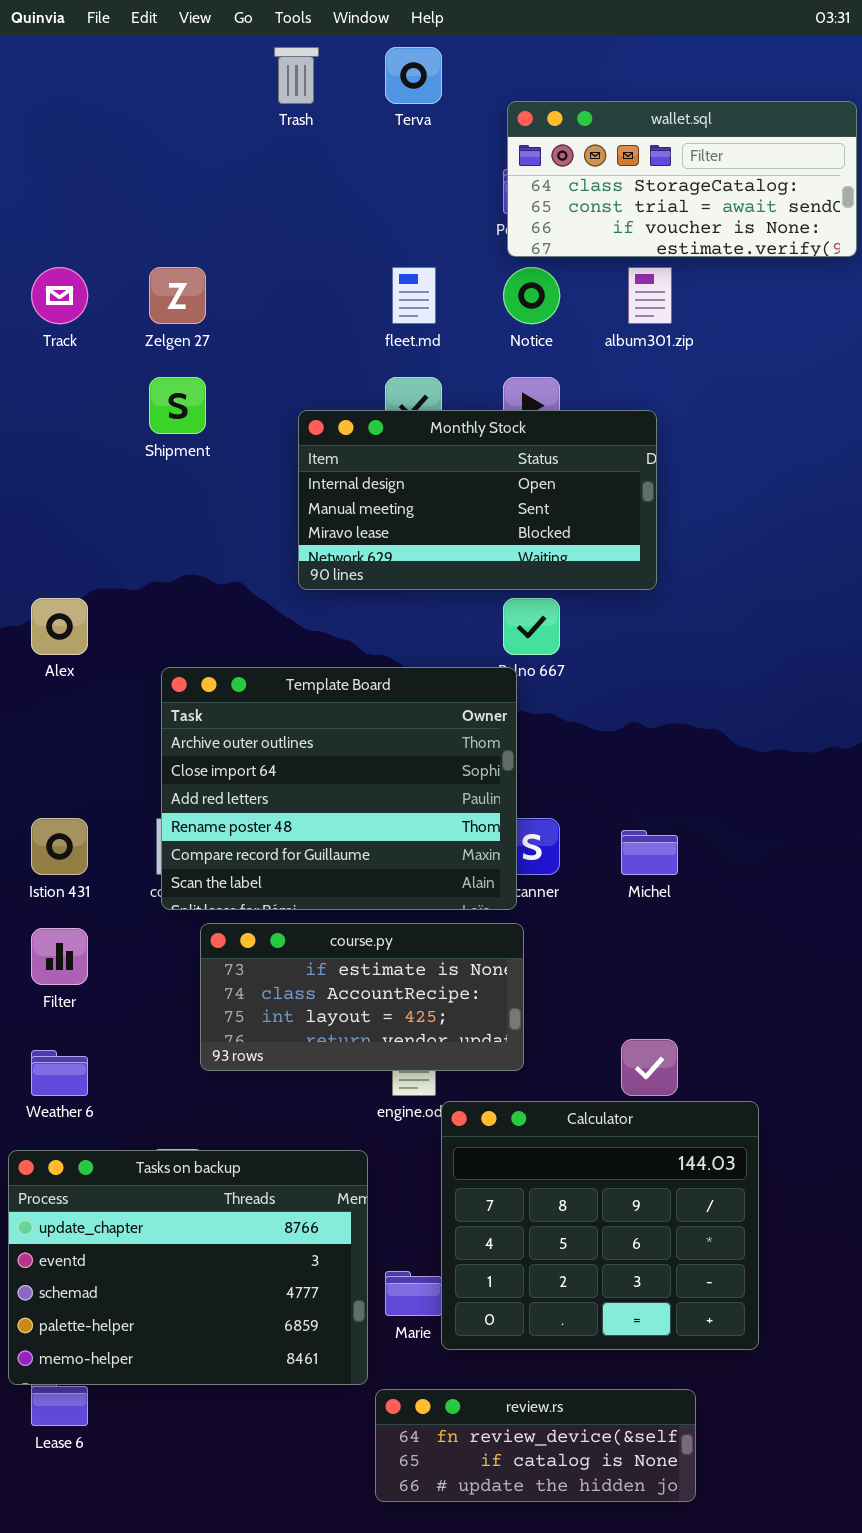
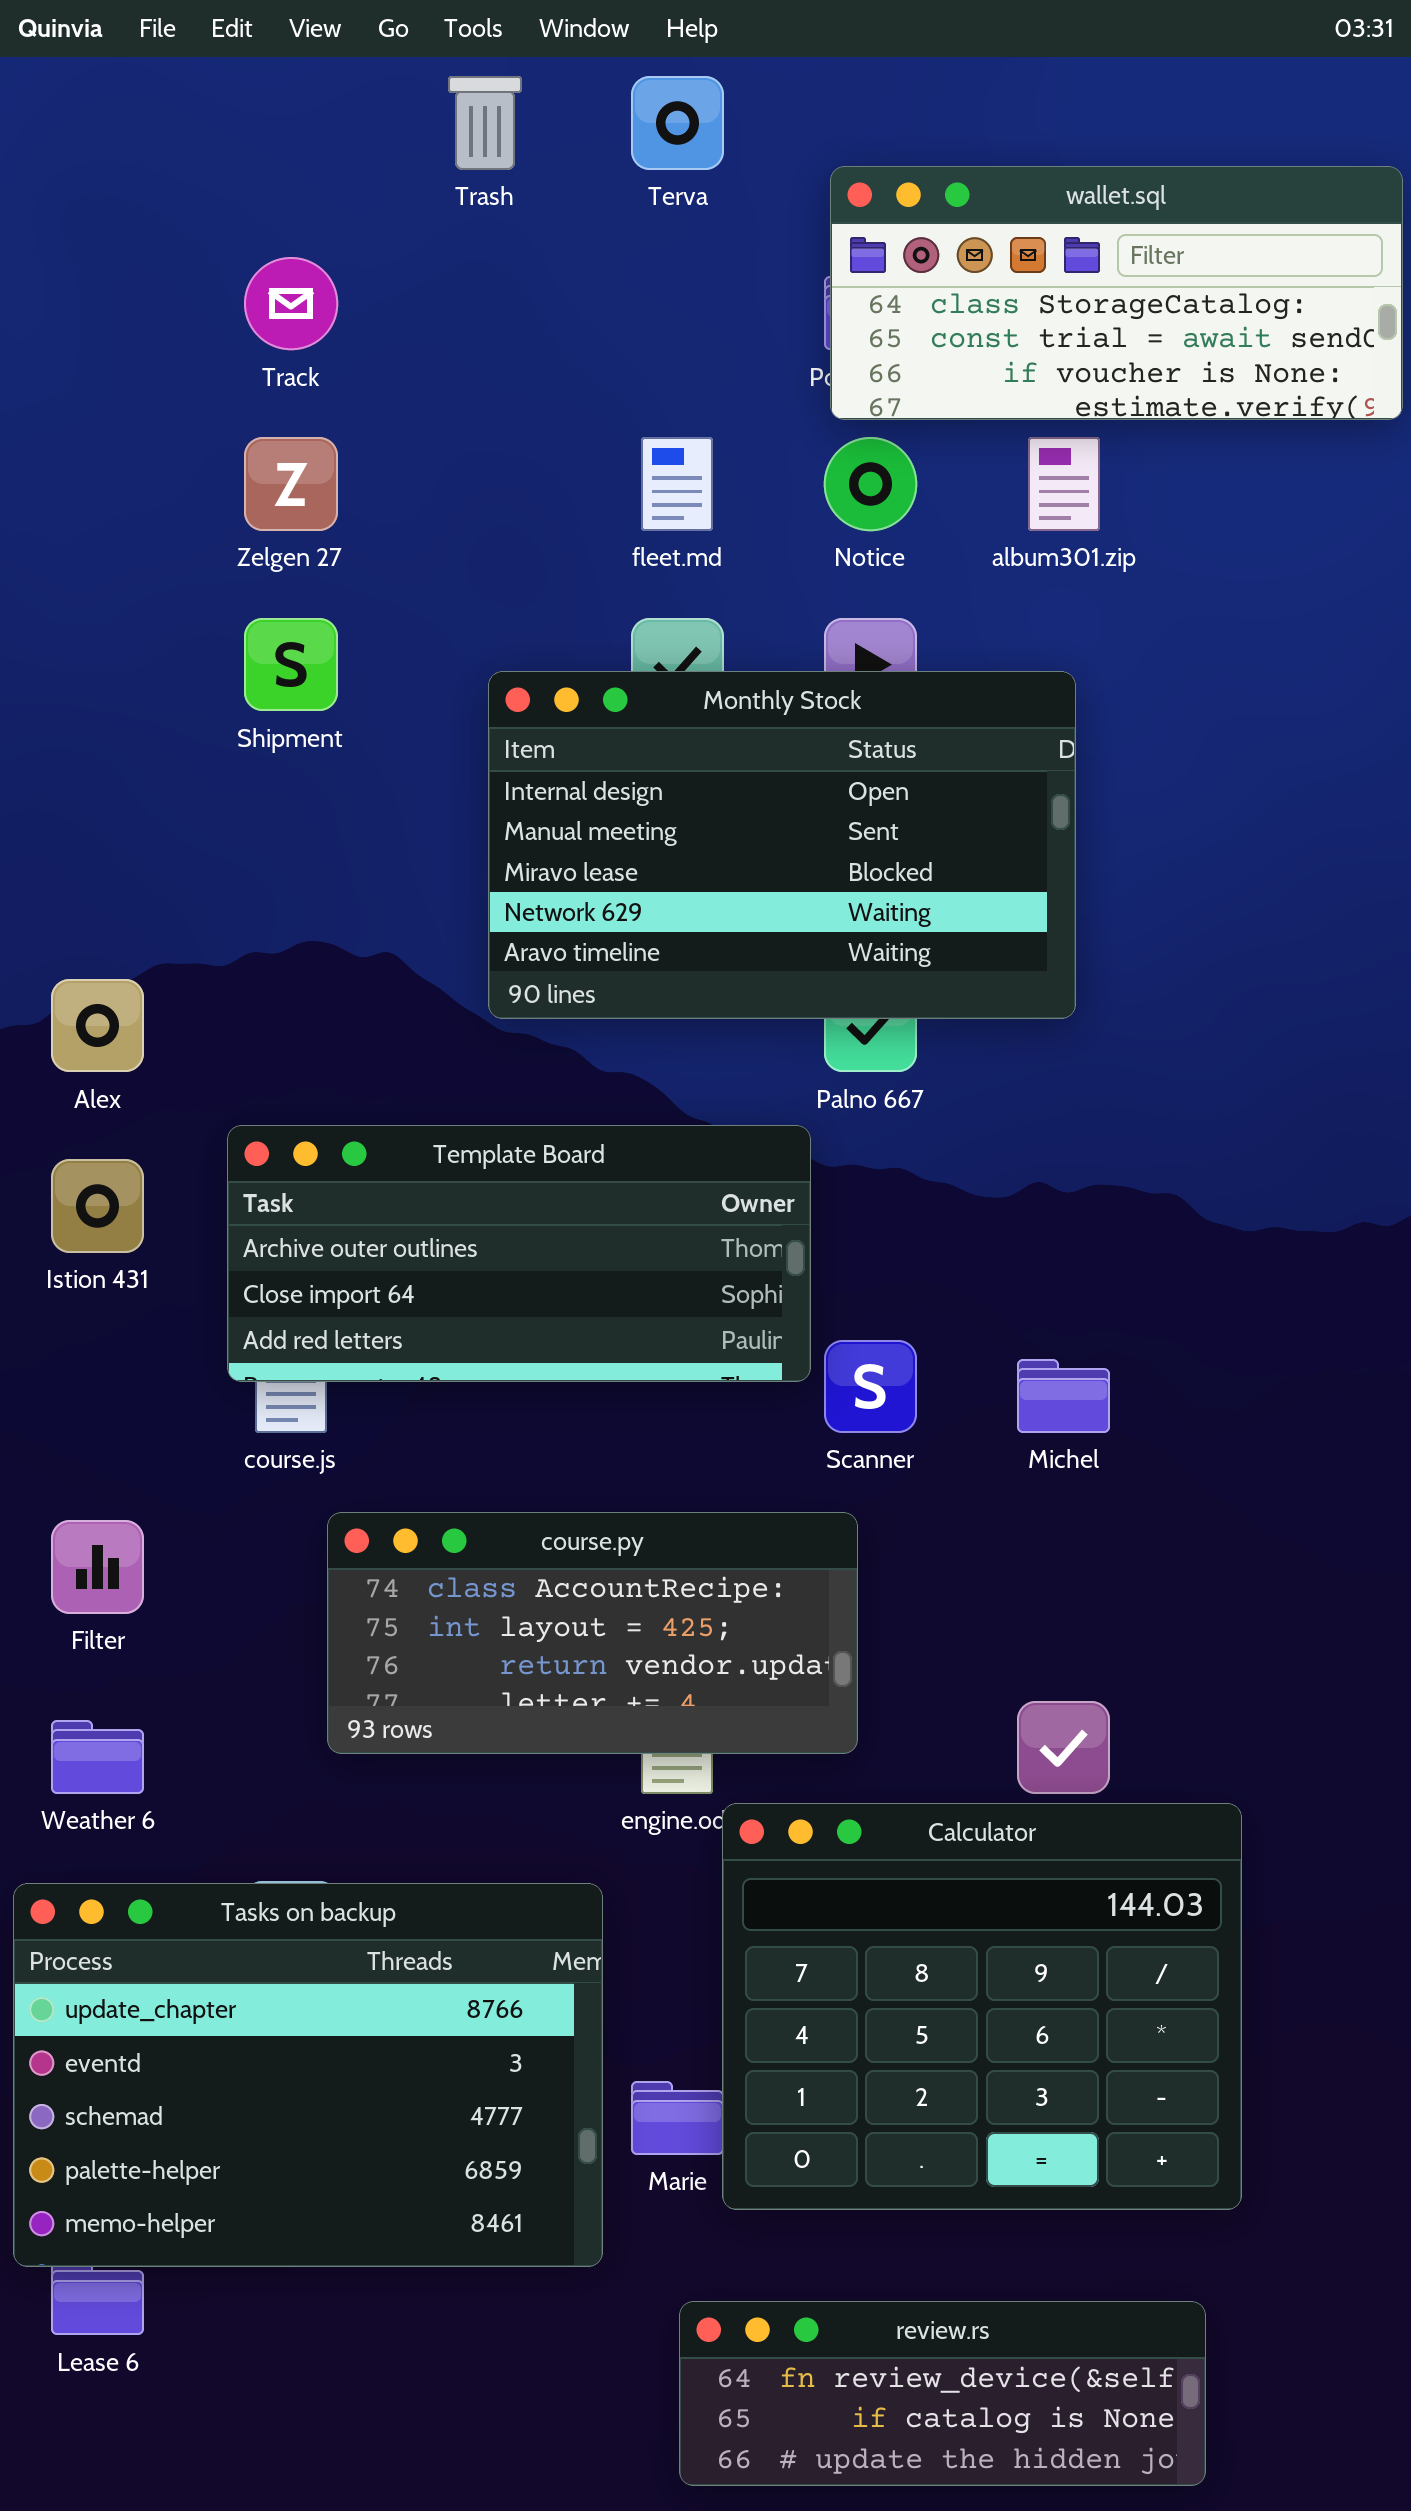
Track: [31,267,88,324] -> [244,257,338,350], moved
Monthly Stock: [298,410,657,590] -> [488,671,1076,1019], resized
Template Board: [161,667,517,910] -> [227,1125,811,1382], moved, resized
Istion 431: [31,818,88,875] -> [51,1159,144,1253], moved
course.py: [200,923,524,1071] -> [327,1512,858,1754], scrolled down 1 row
review.rs: [375,1389,696,1502] -> [679,2301,1206,2486], moved

